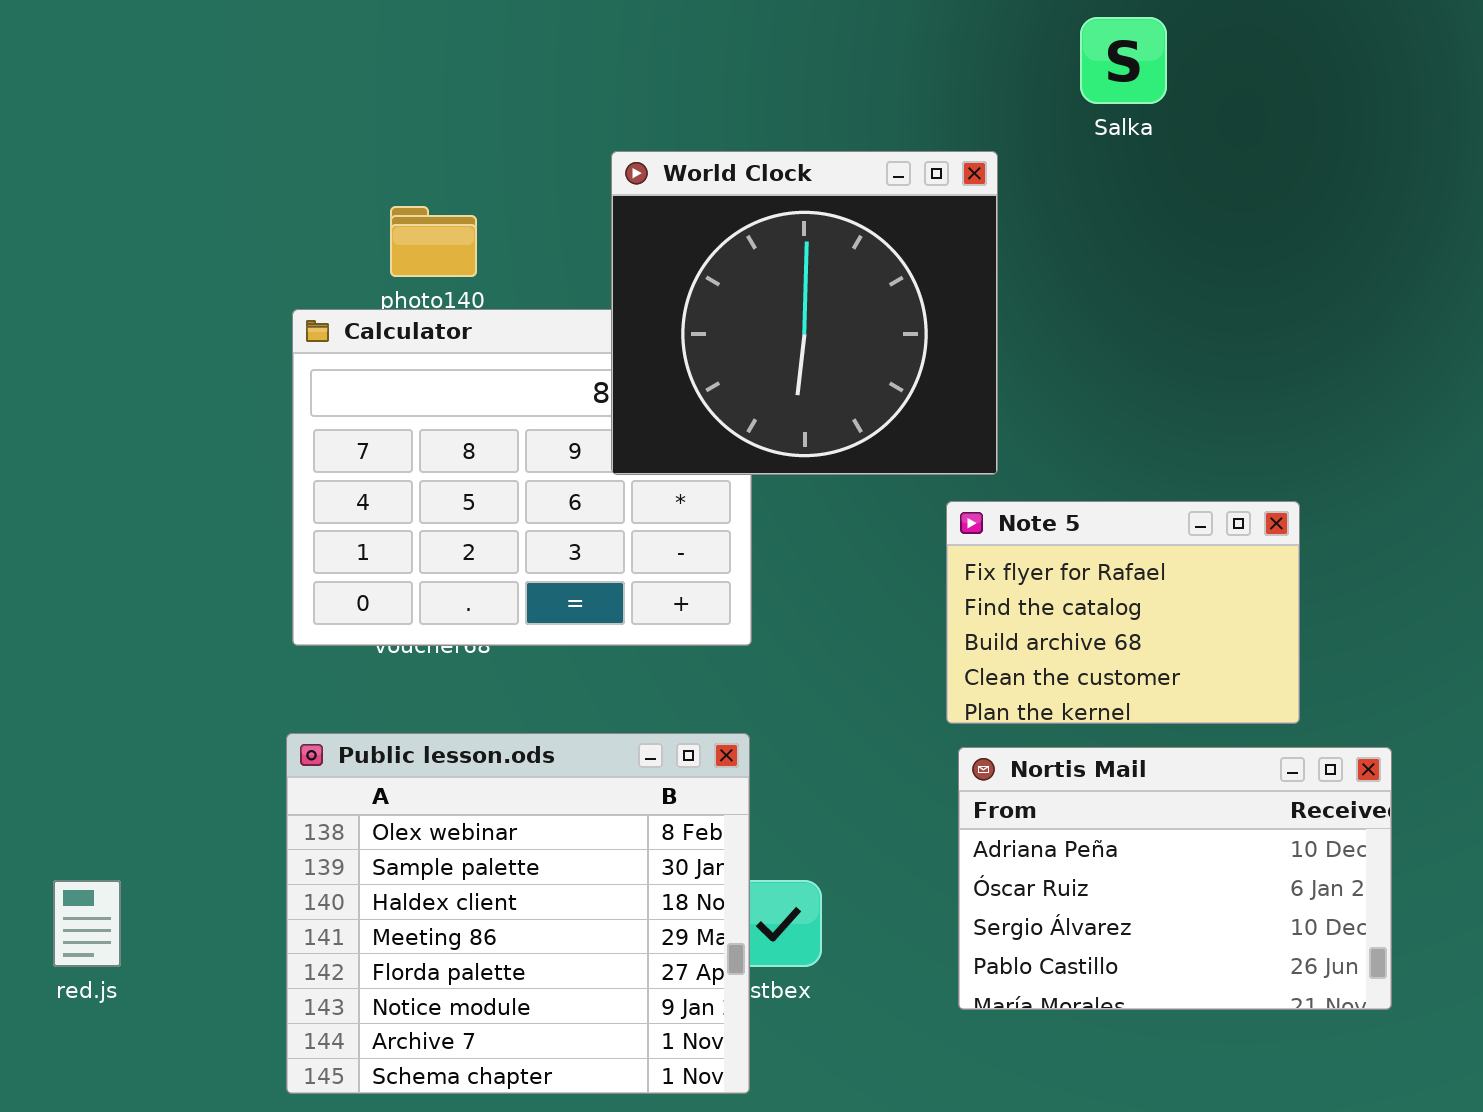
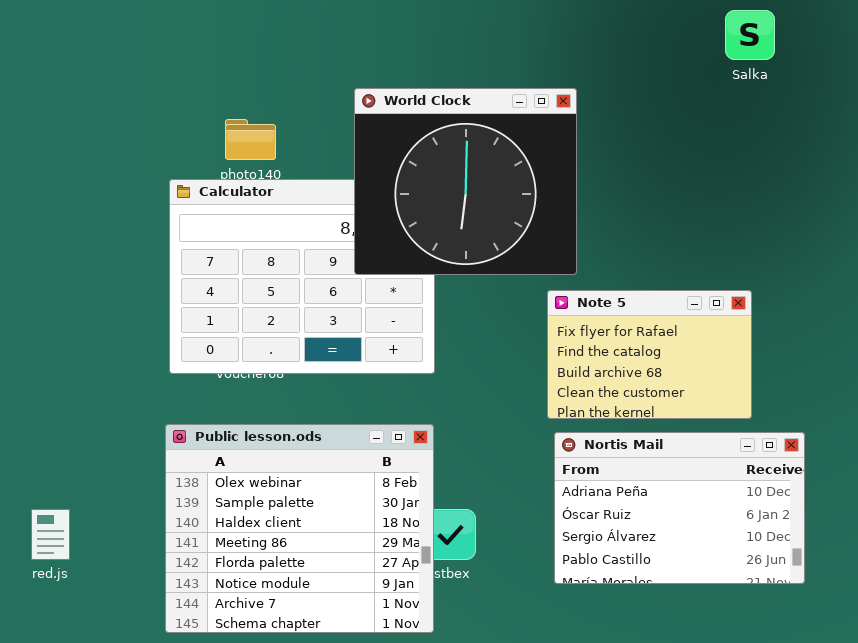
Salka: [1080,17,1167,104] -> [725,10,775,60], moved

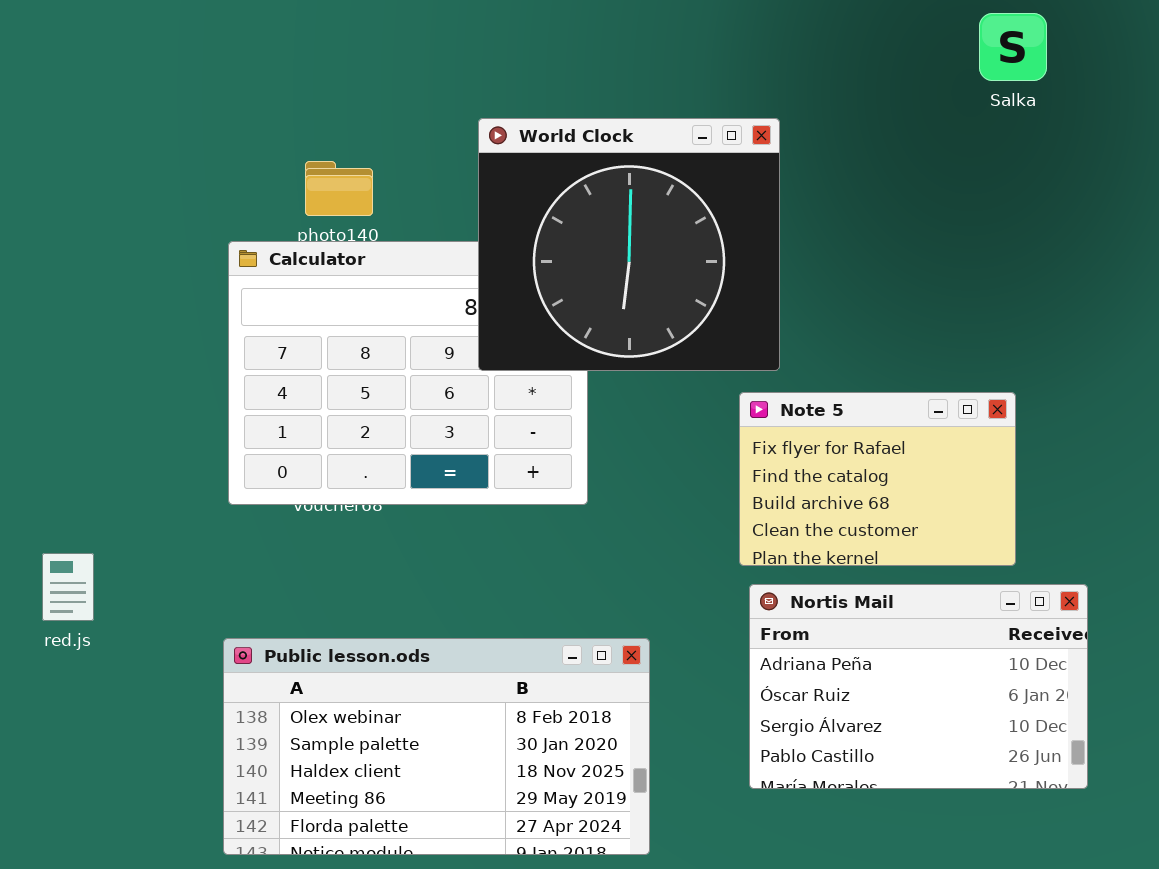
Public lesson.ods: [165,424,434,633] -> [223,638,650,855], resized
red.js: [31,509,70,560] -> [42,553,94,621], moved

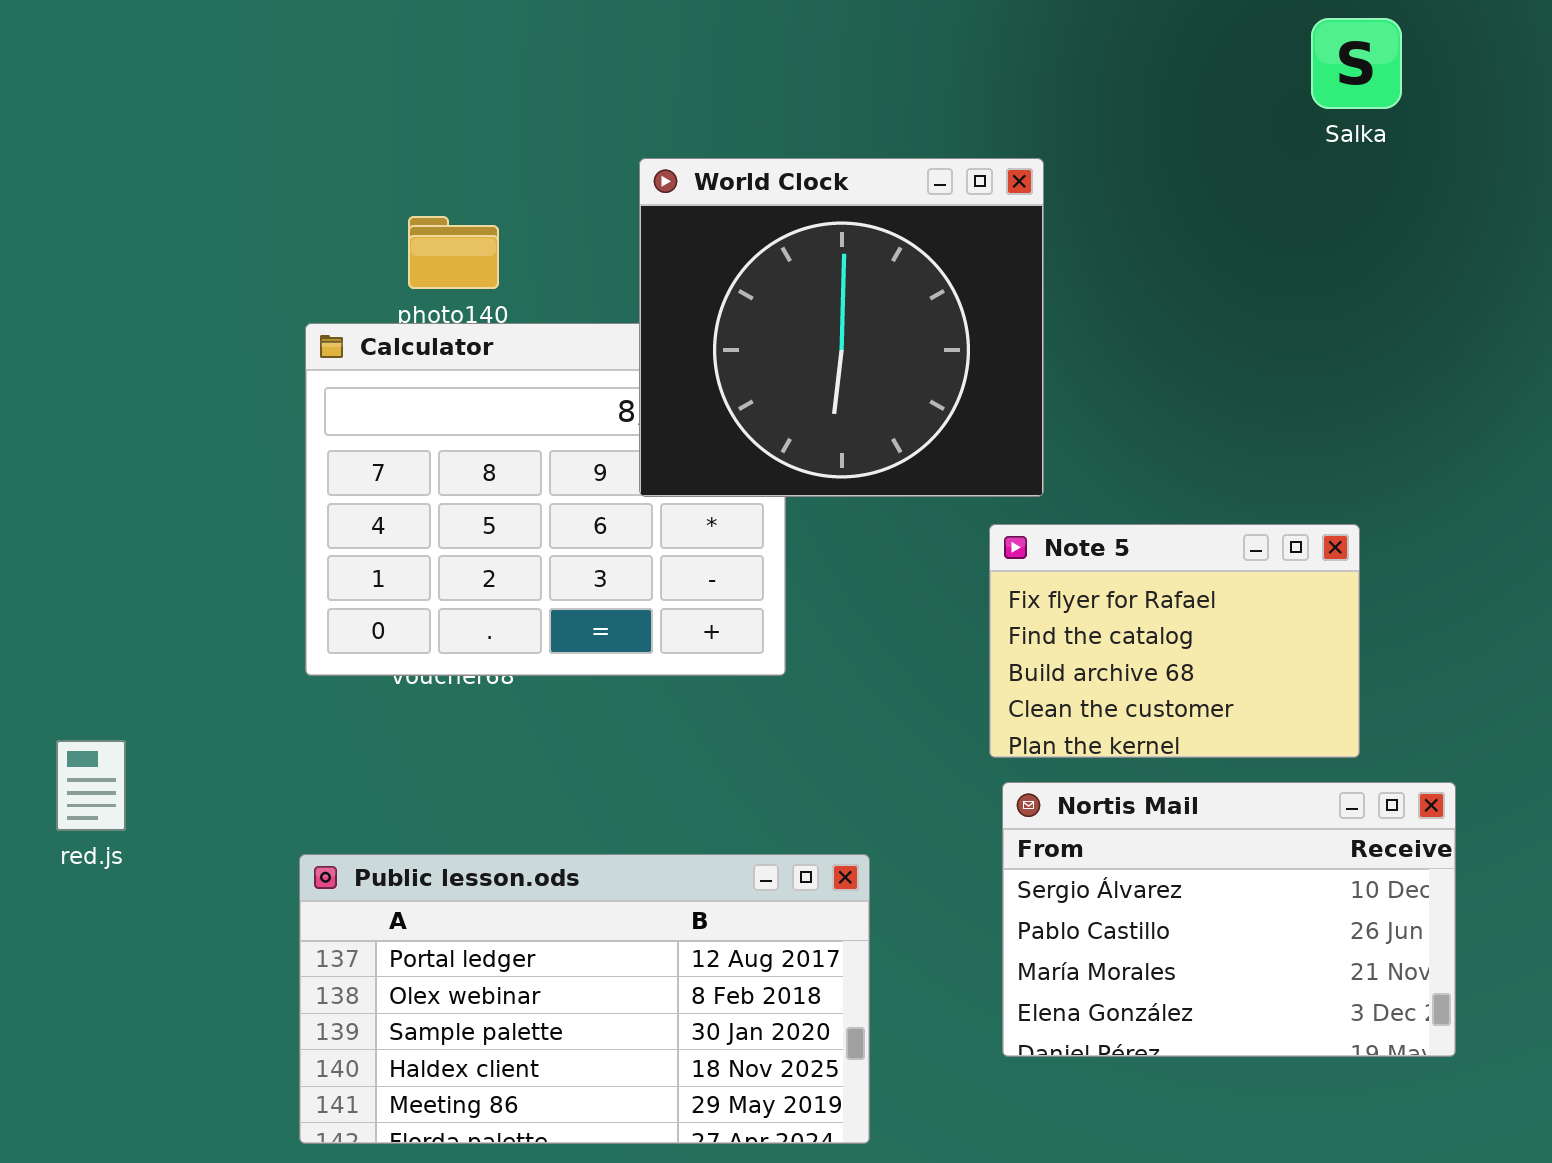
Nortis Mail: [749,584,1088,789] -> [1002,782,1456,1057], scrolled down 2 rows
Public lesson.ods: [223,638,650,855] -> [299,854,870,1144], scrolled up 1 row

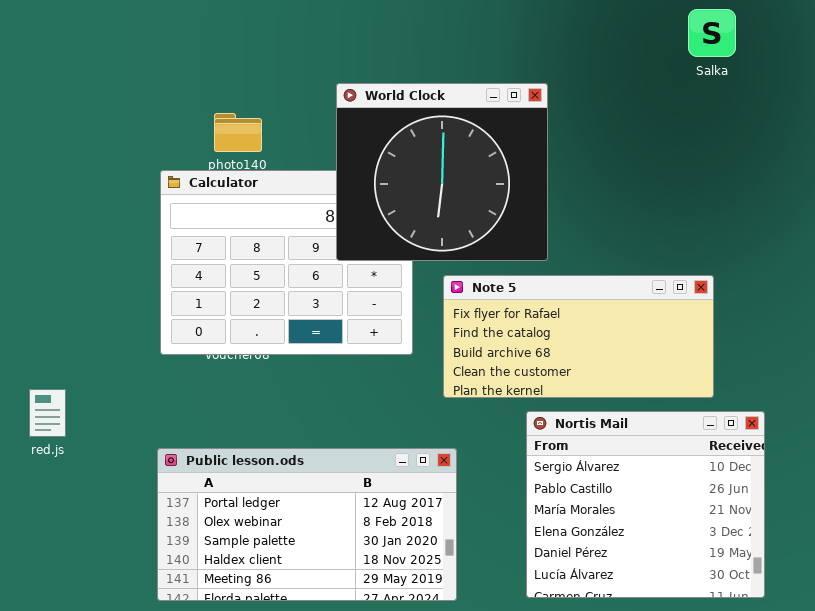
Note 5: [989,524,1360,758] -> [443,275,714,398], resized
Nortis Mail: [1002,782,1456,1057] -> [526,411,765,598], resized

